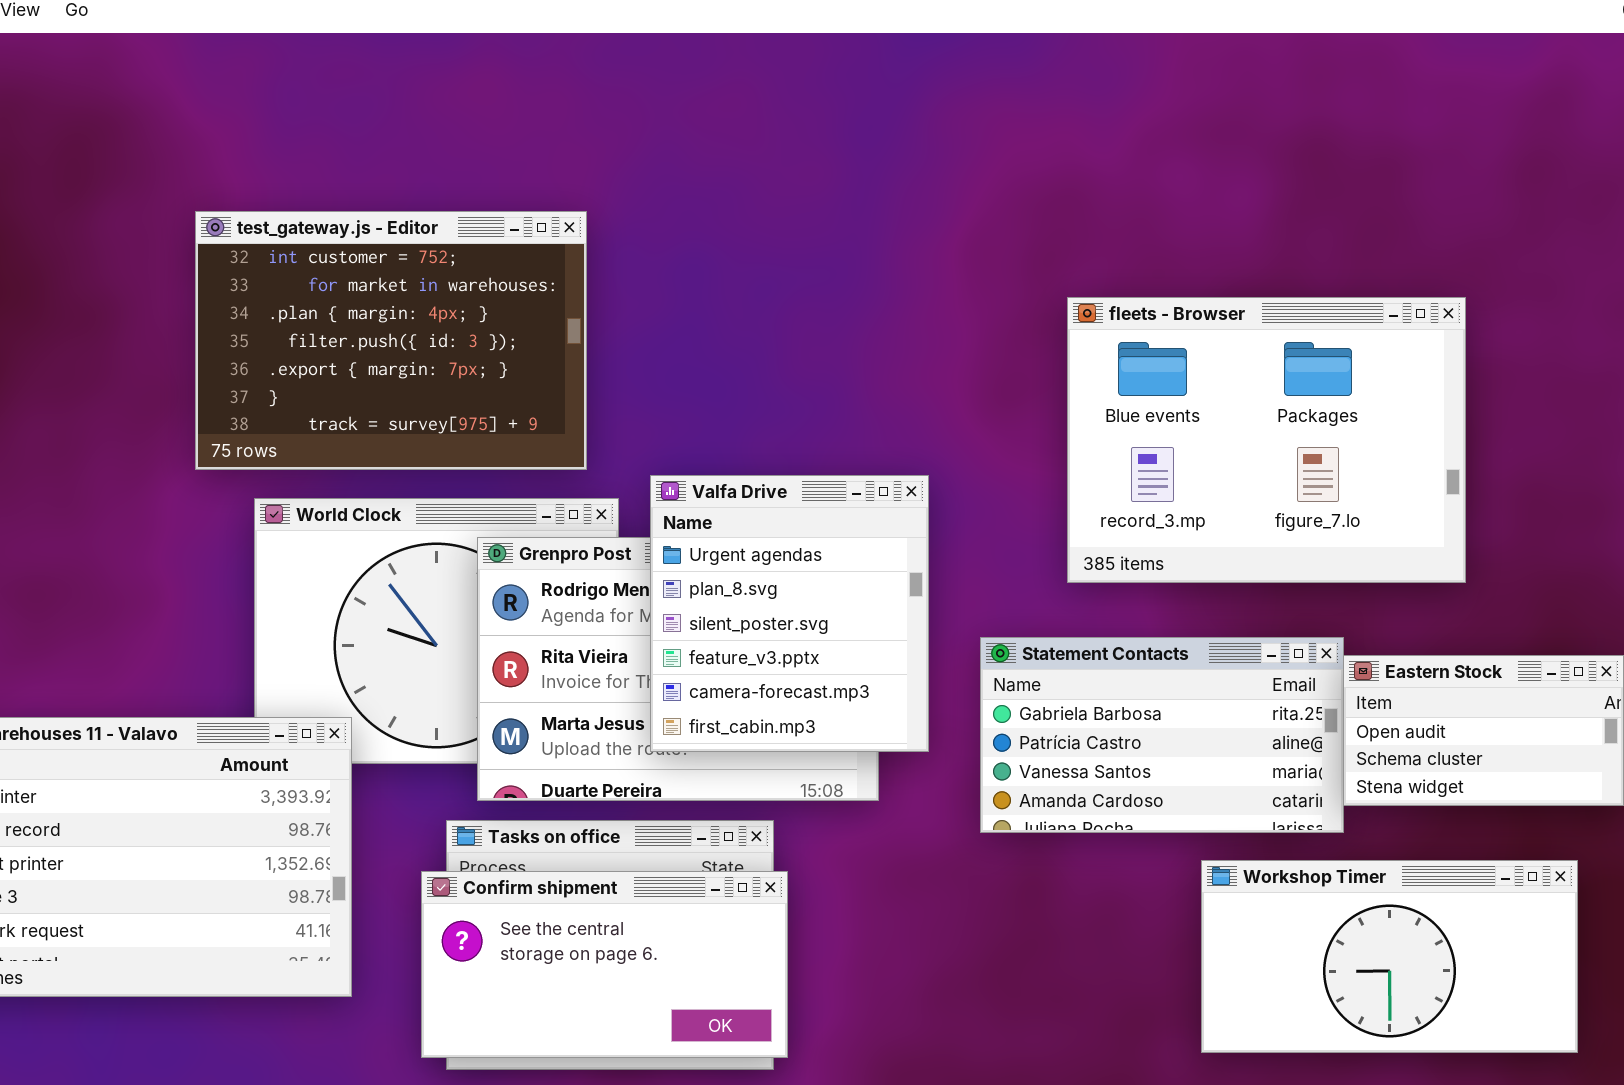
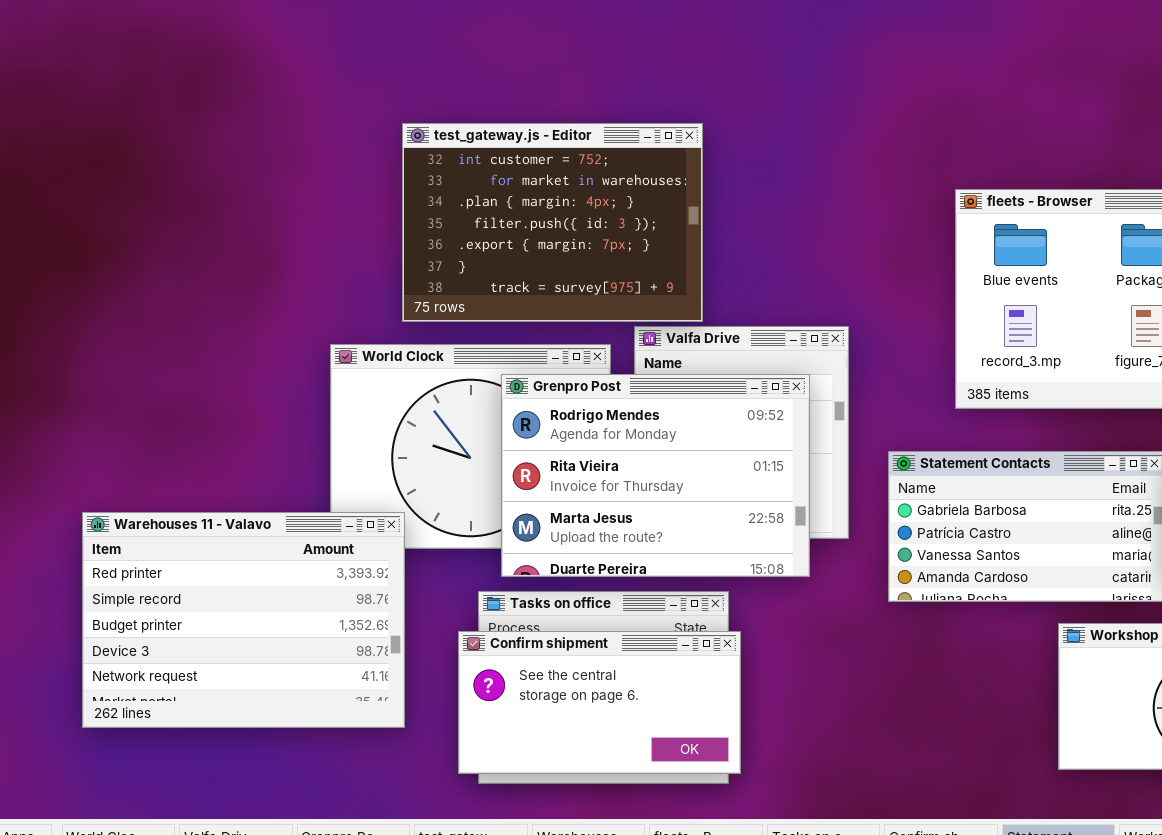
test_gateway.js - Editor: [195,211,587,470] -> [402,123,703,322], moved
Grenpro Post: [477,537,879,801] -> [501,374,810,577], raised

